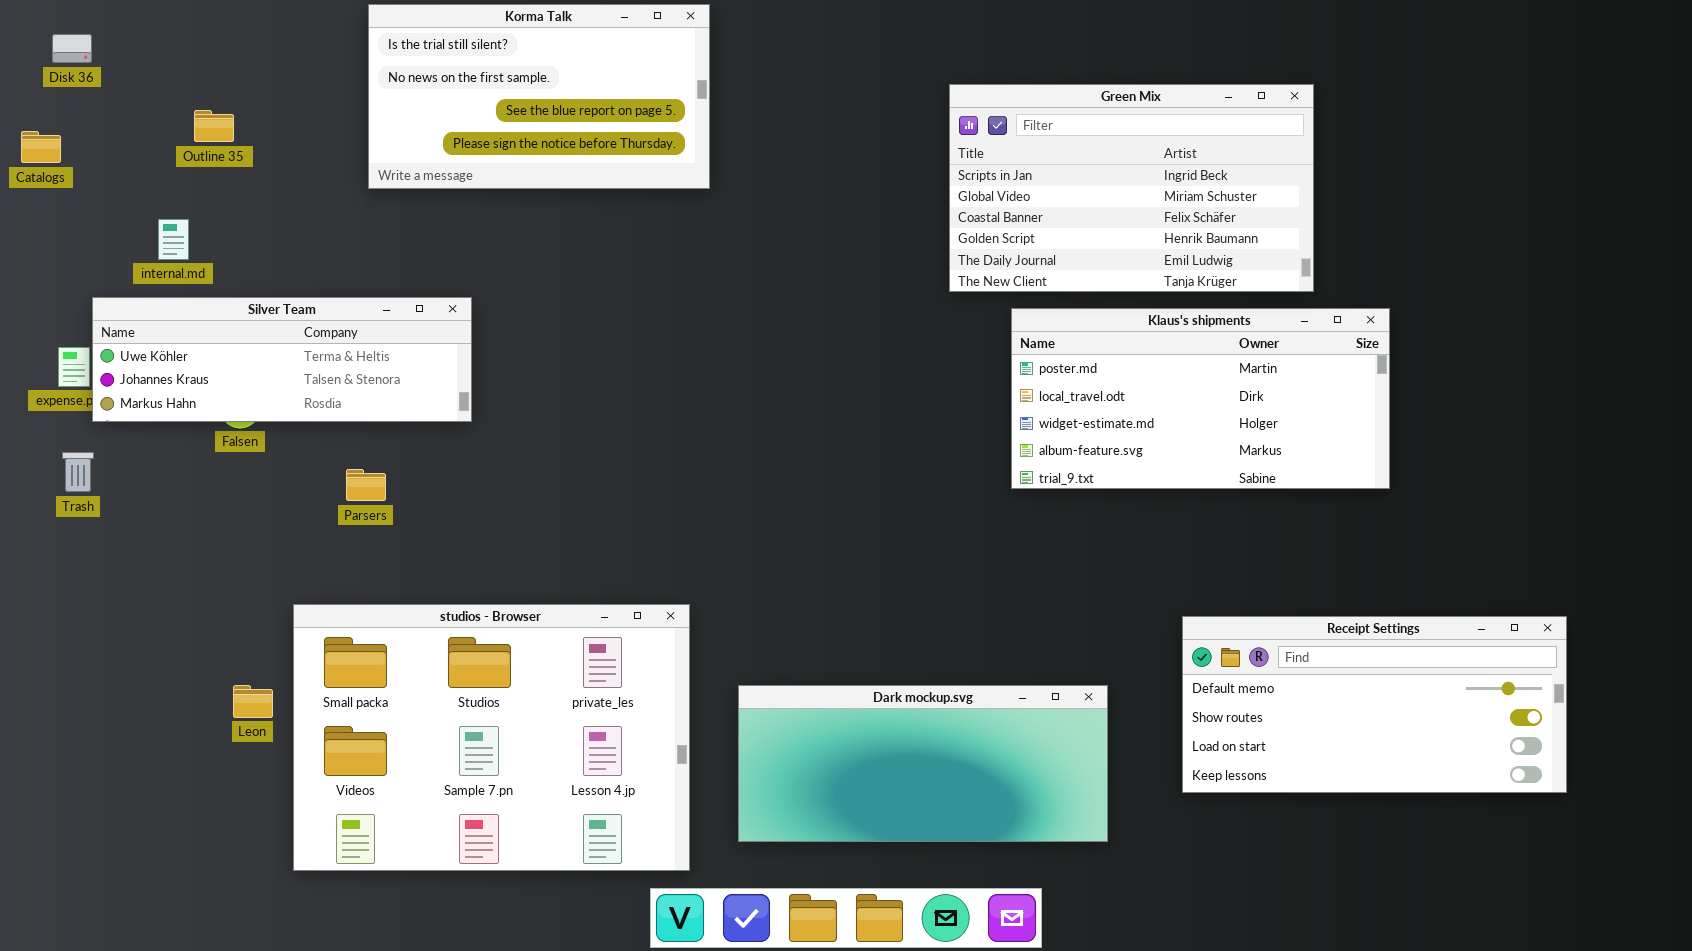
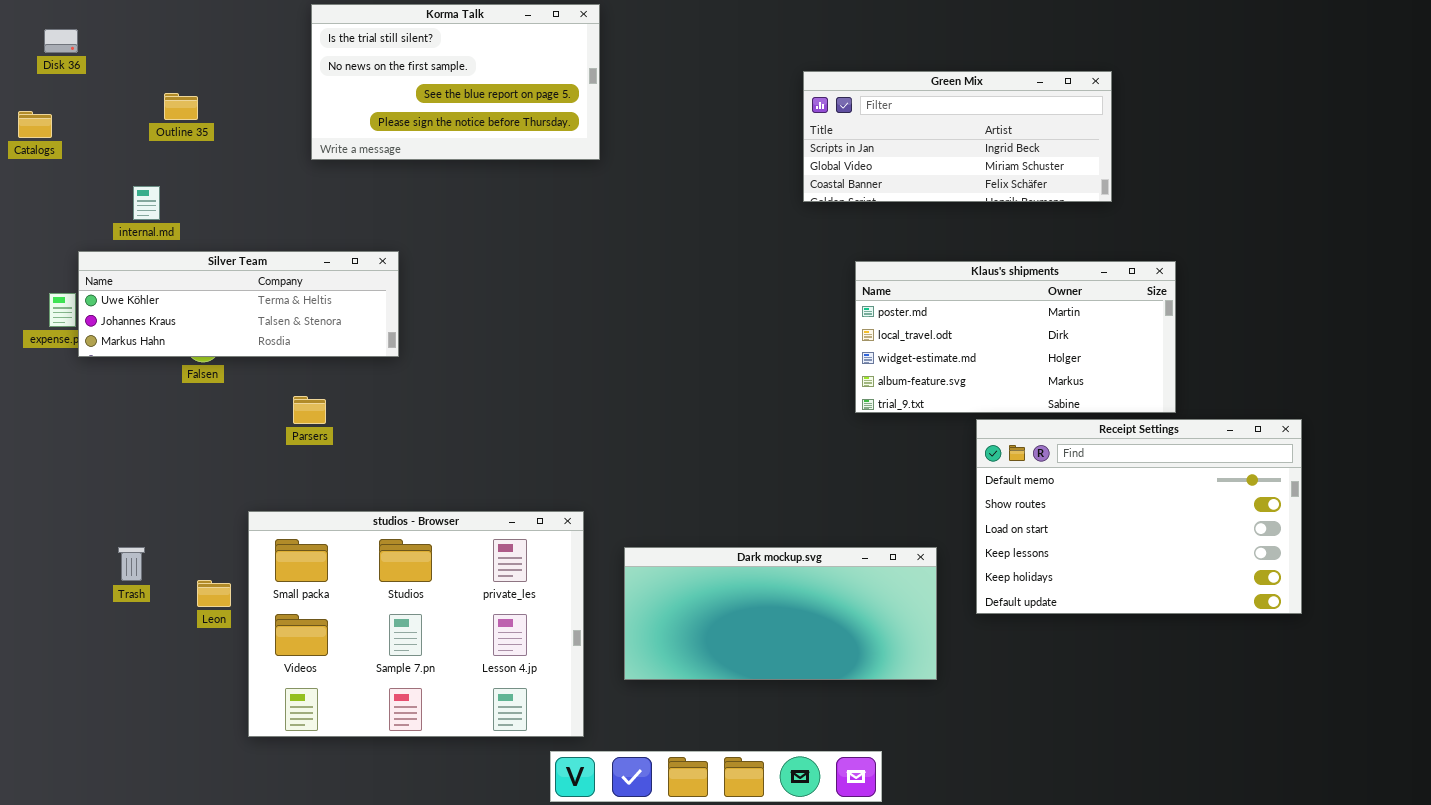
Green Mix: [949,84,1314,292] -> [803,71,1112,202], resized
Trash: [62,452,94,492] -> [118,547,145,581], moved
Receipt Settings: [1182,616,1567,793] -> [976,419,1302,614], moved, resized
Dark mockup.svg: [738,685,1108,842] -> [624,547,937,680], moved

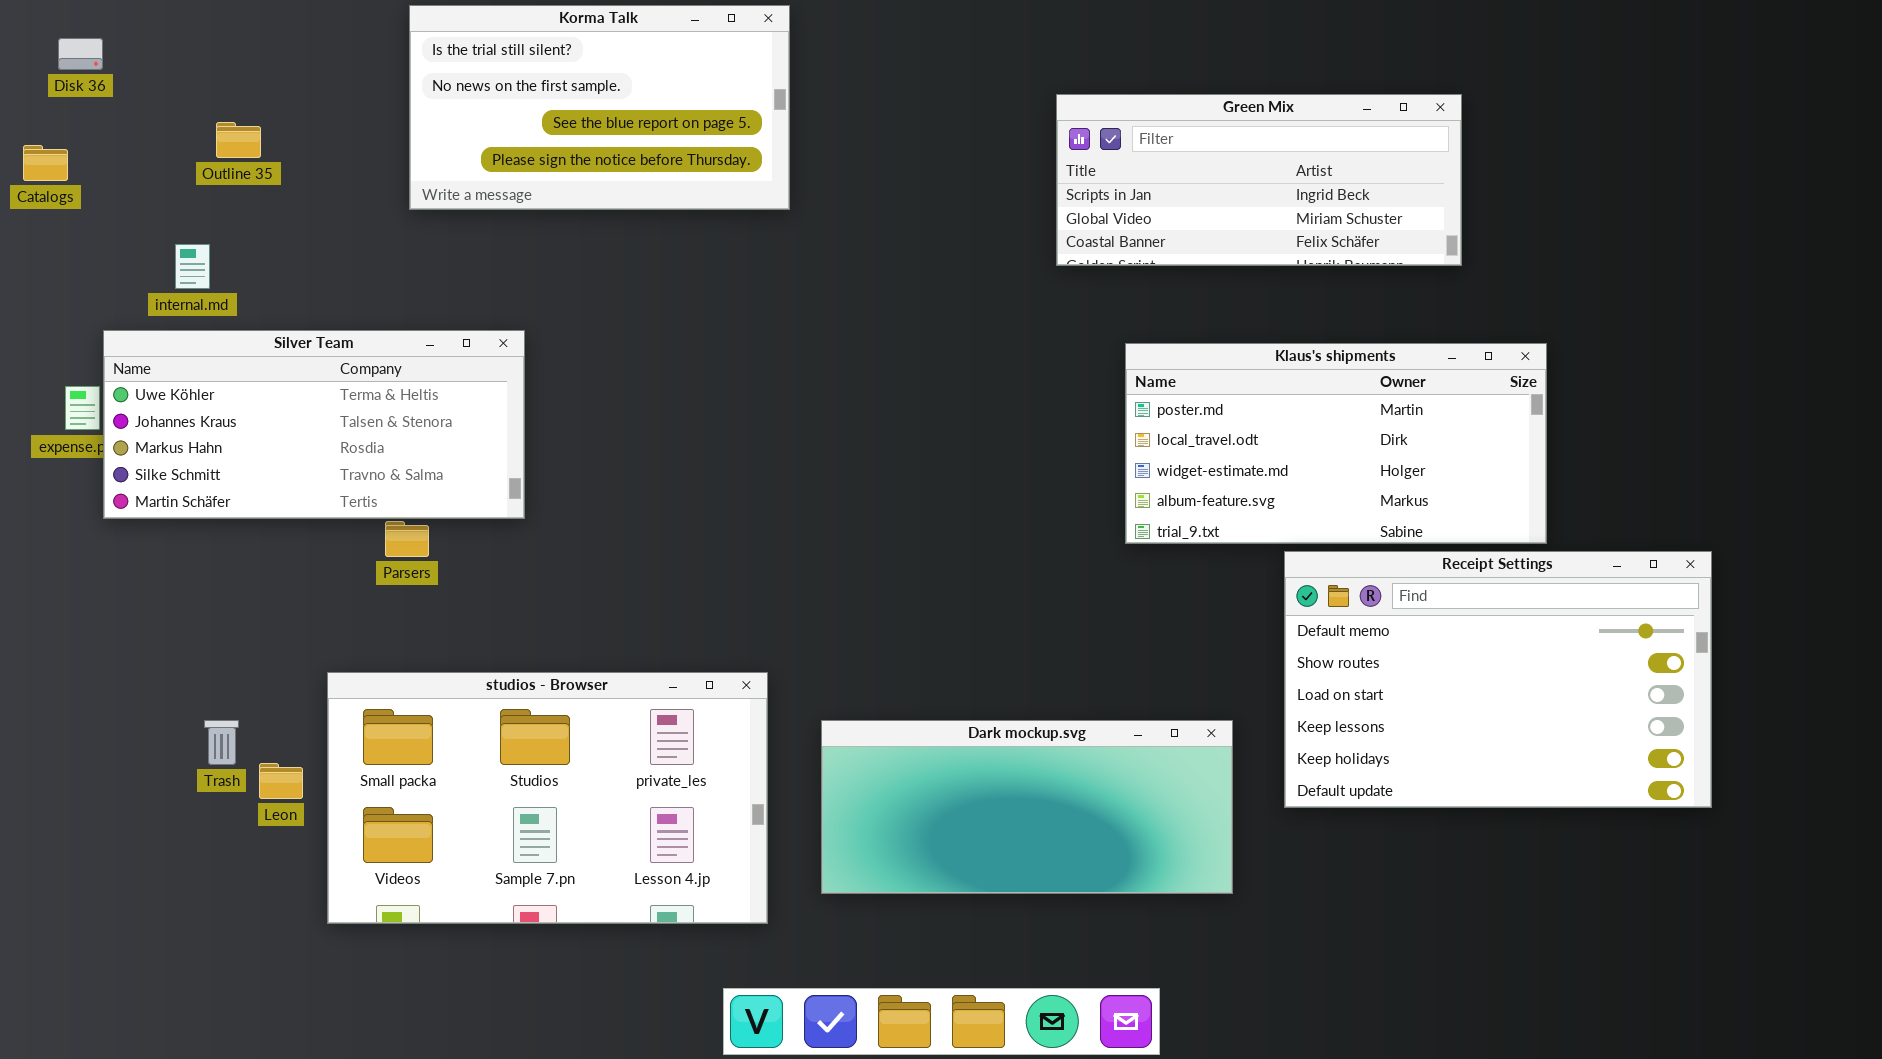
Silver Team: [78,251,399,357] -> [103,330,525,519], resized
studios - Browser: [248,511,584,737] -> [327,672,768,924], resized
Trash: [118,547,145,581] -> [204,720,239,765], moved

